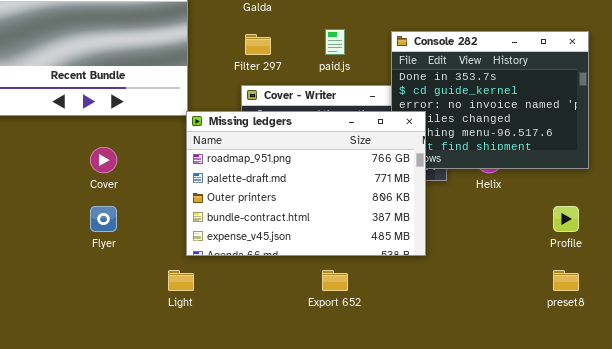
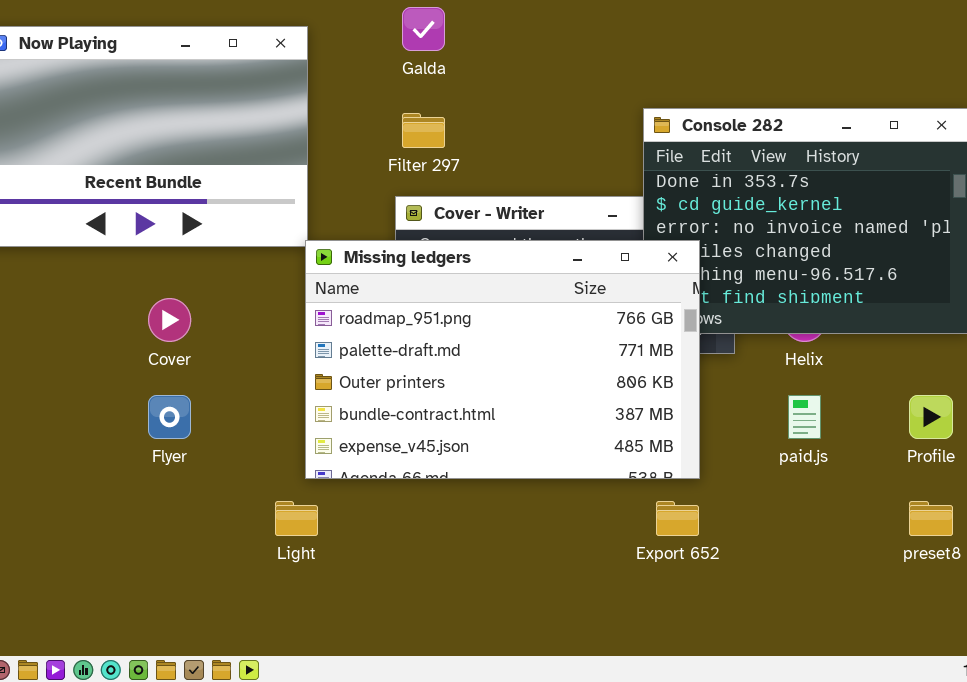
paid.js: [325,29,345,55] -> [788,395,821,439], moved
Export 652: [322,270,348,291] -> [656,501,699,536], moved

